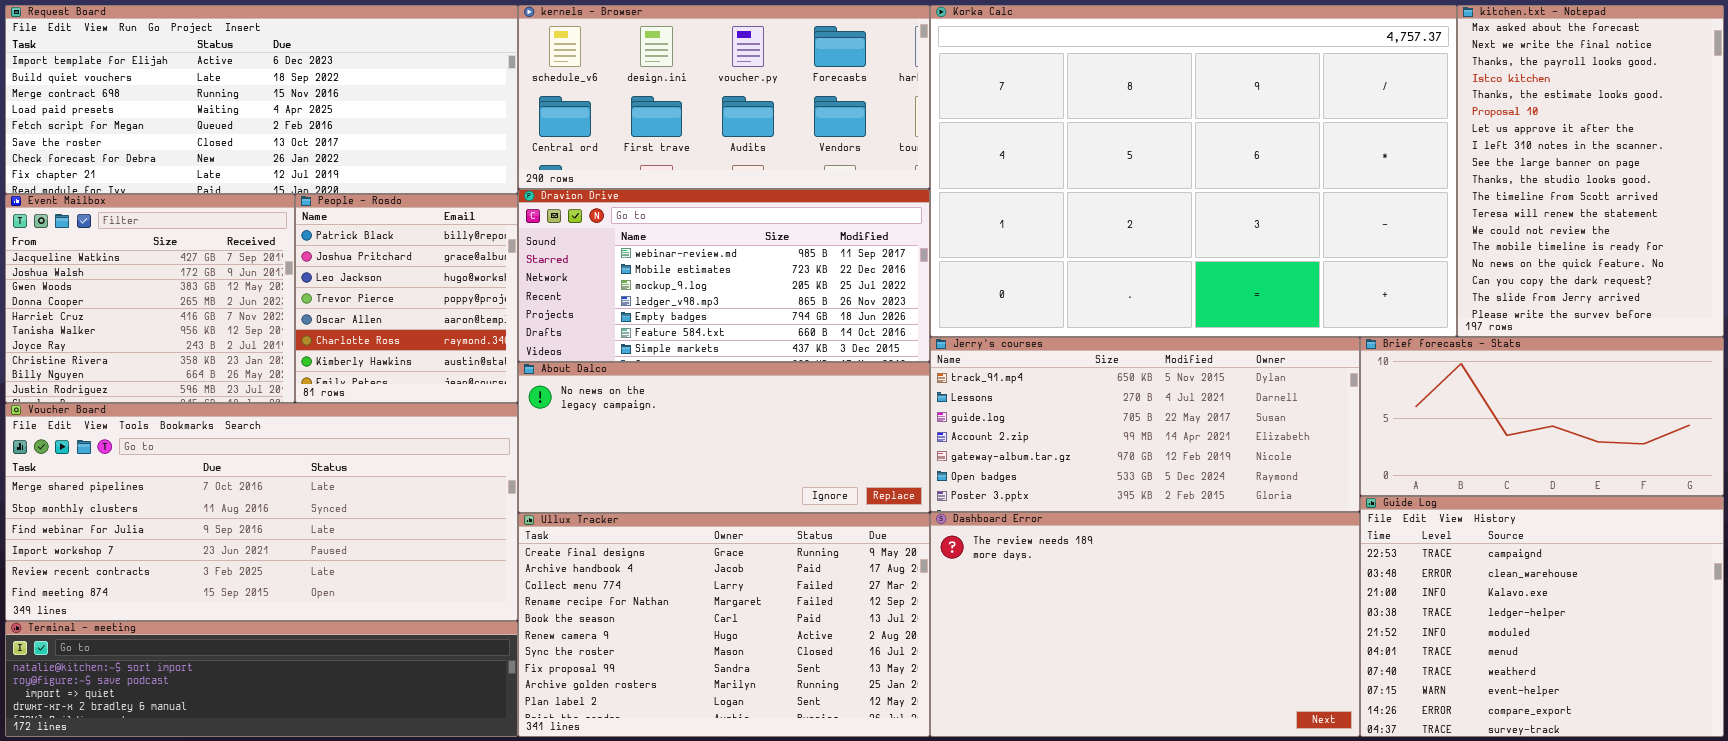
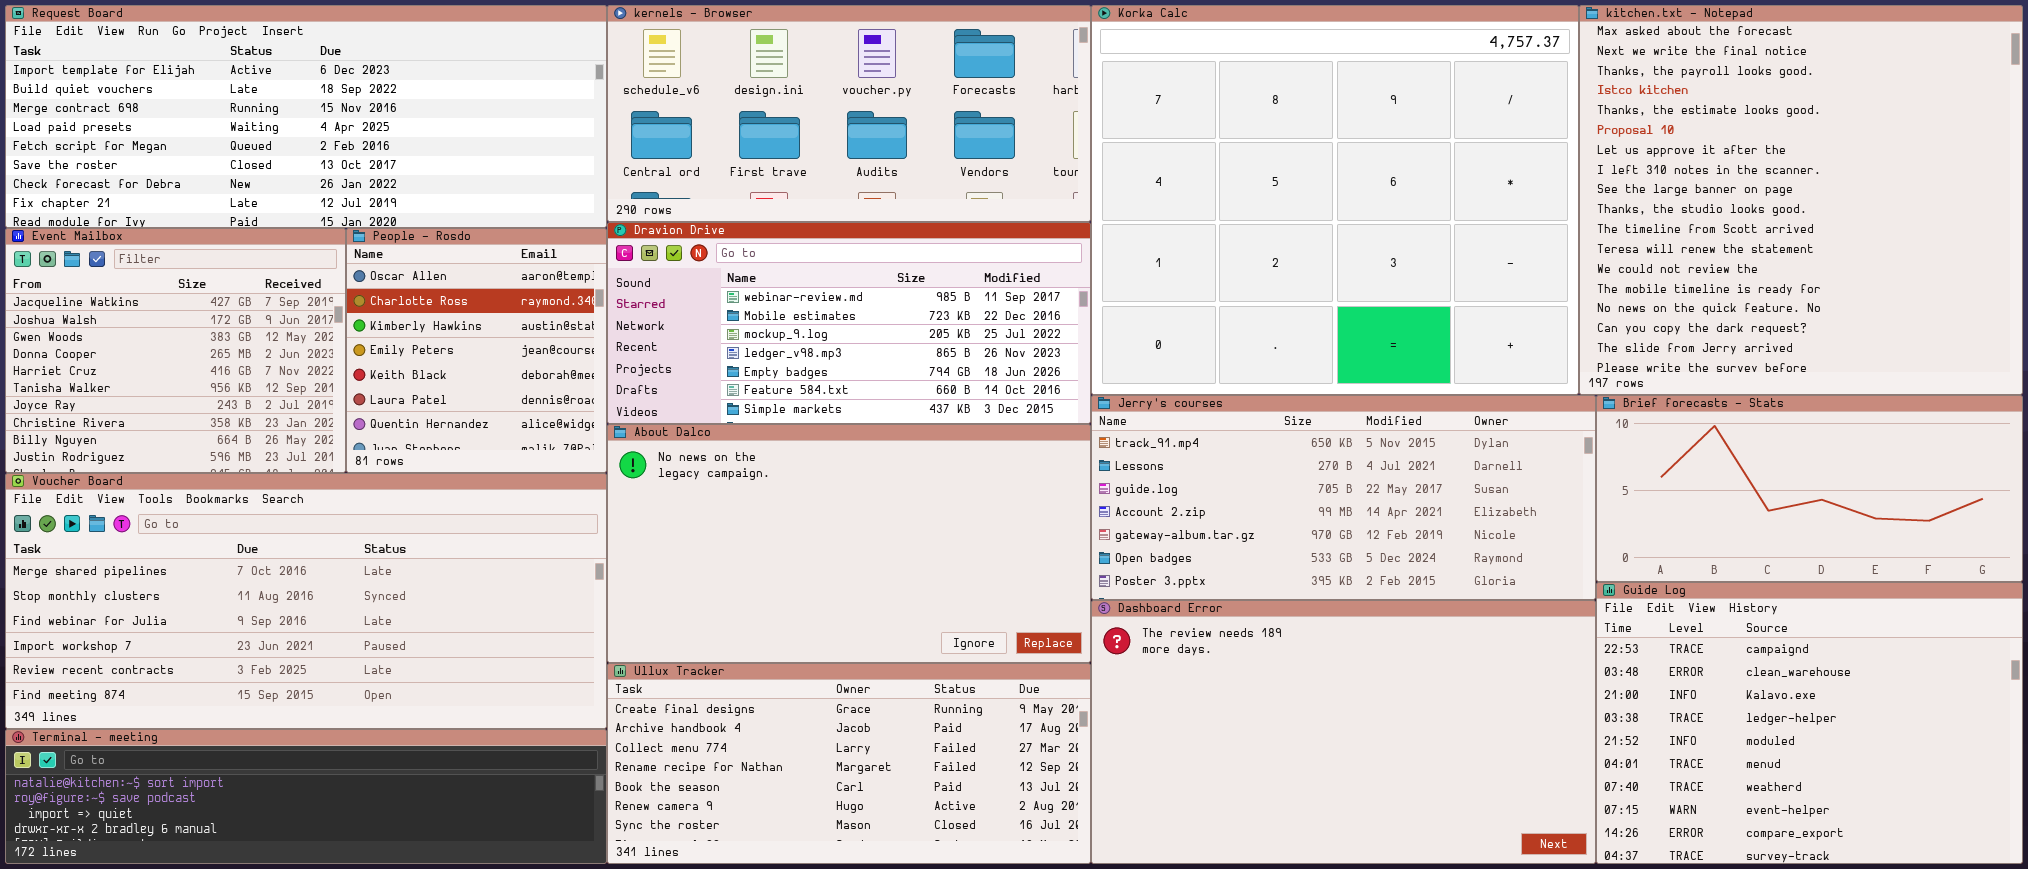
Korka Calc: [930,5,1457,337] -> [1091,5,1579,395], resized
kitchen.txt - Notepad: [1457,5,1724,337] -> [1579,5,2023,395], resized
People - Rosdo: [295,194,518,403] -> [346,228,607,473], scrolled down 4 rows
About Dalco: [518,362,930,513] -> [607,424,1091,663], resized
Ullux Tracker: [518,513,930,737] -> [607,663,1091,864], resized

